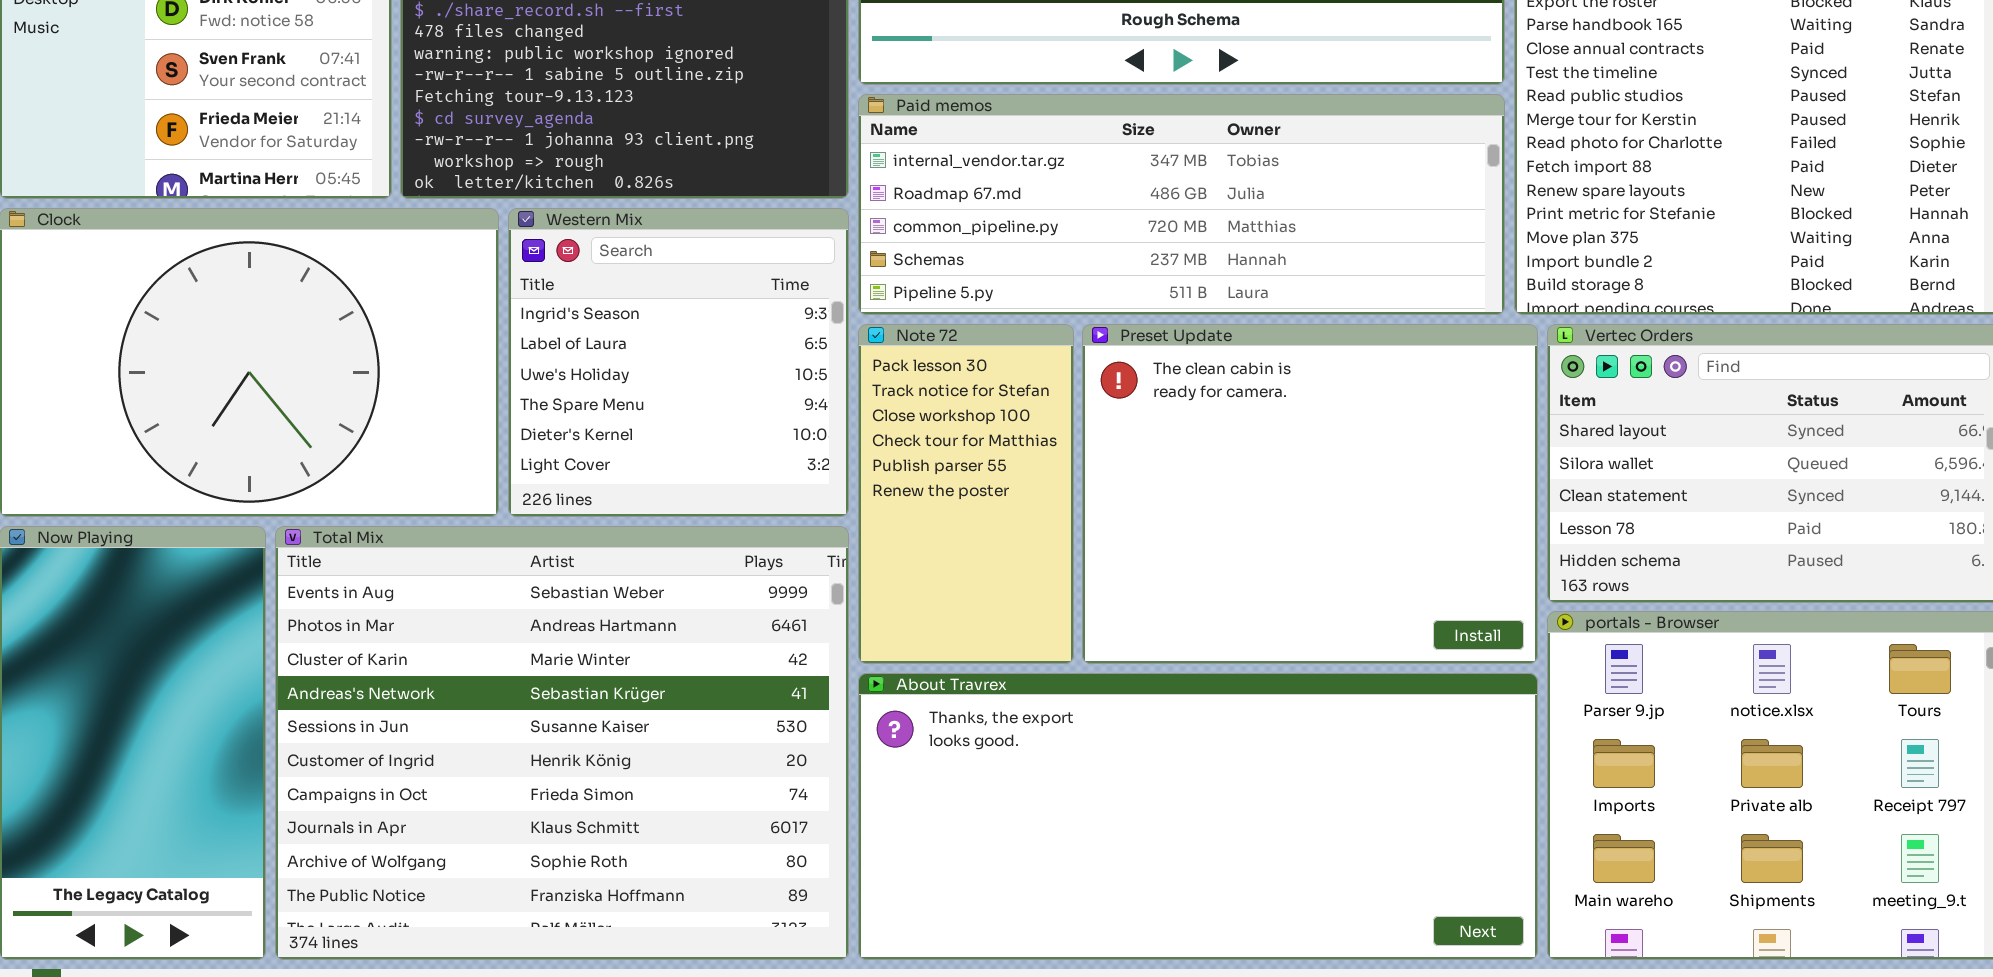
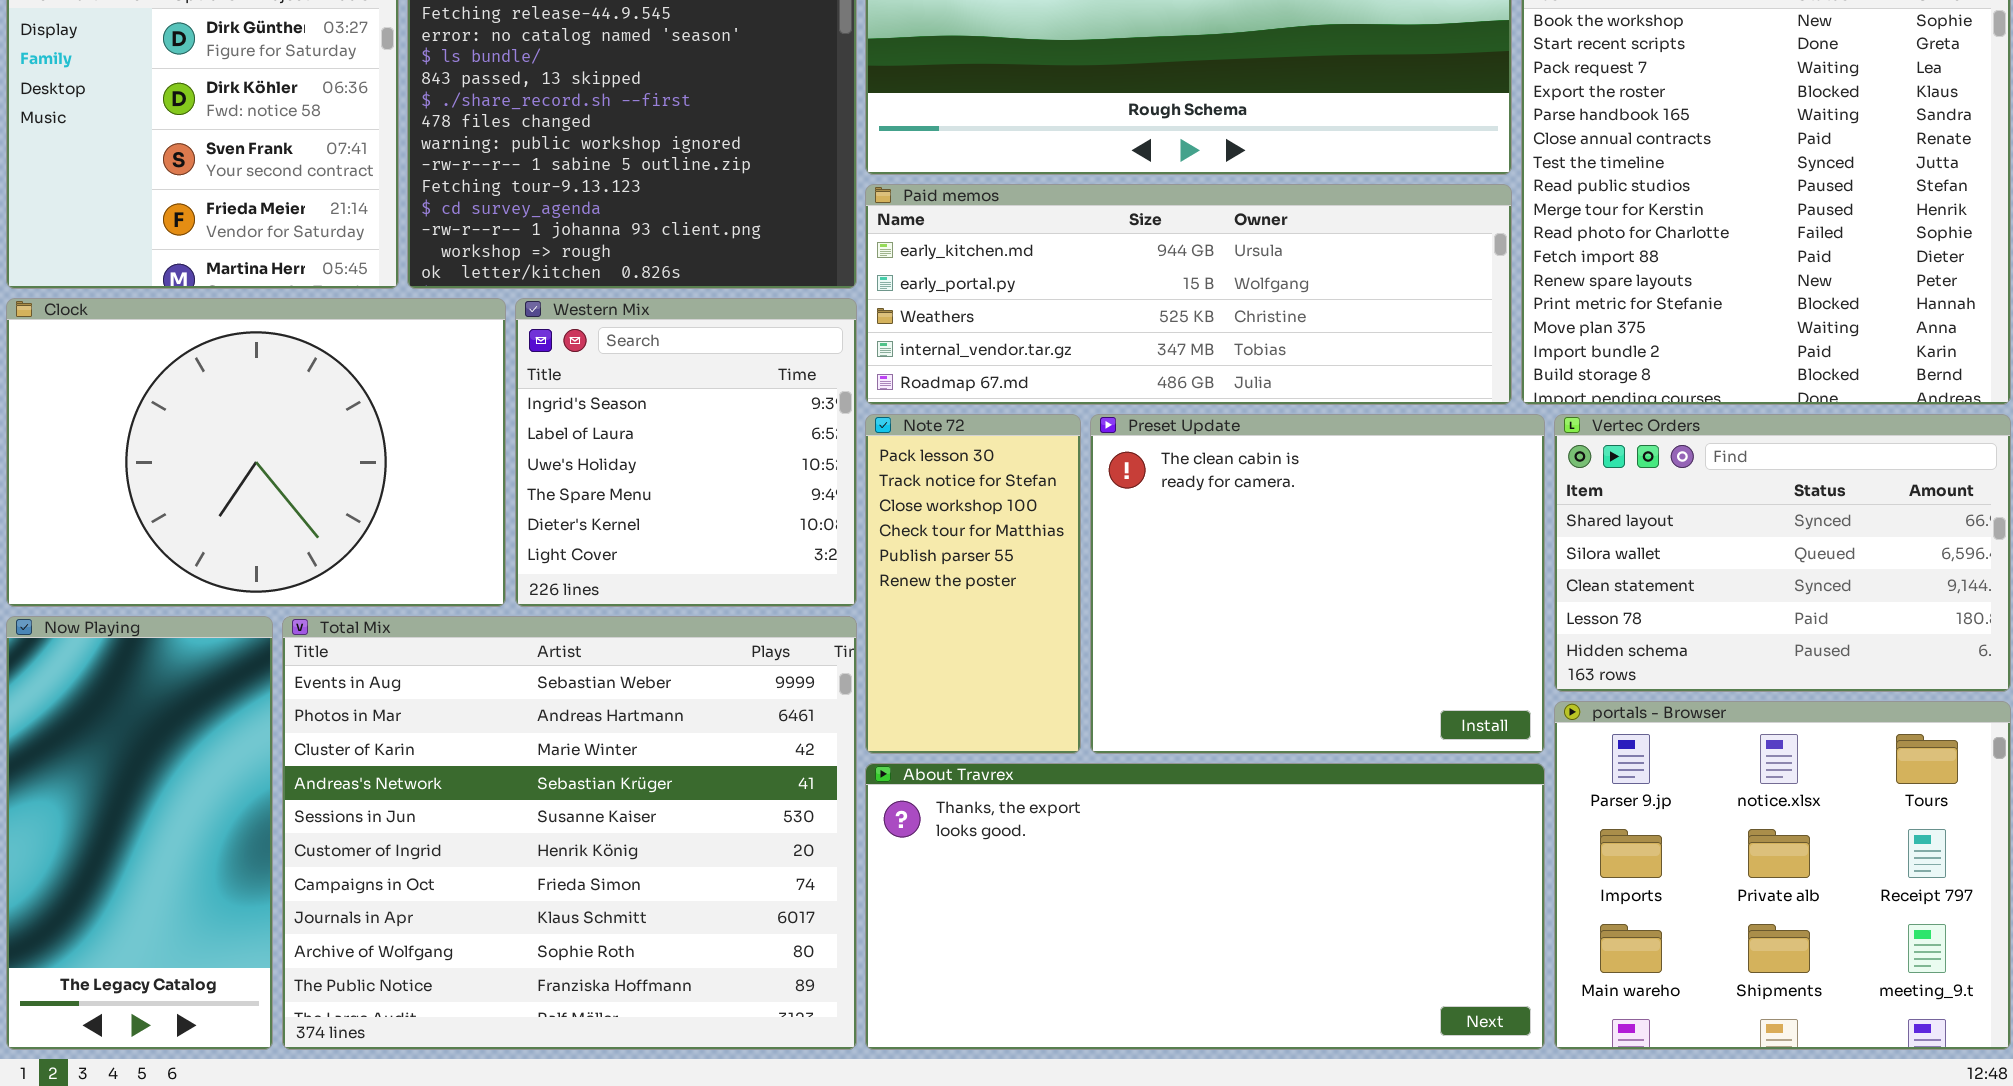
Paid memos: [858,94,1505,315] -> [865,184,1512,405], scrolled up 3 rows

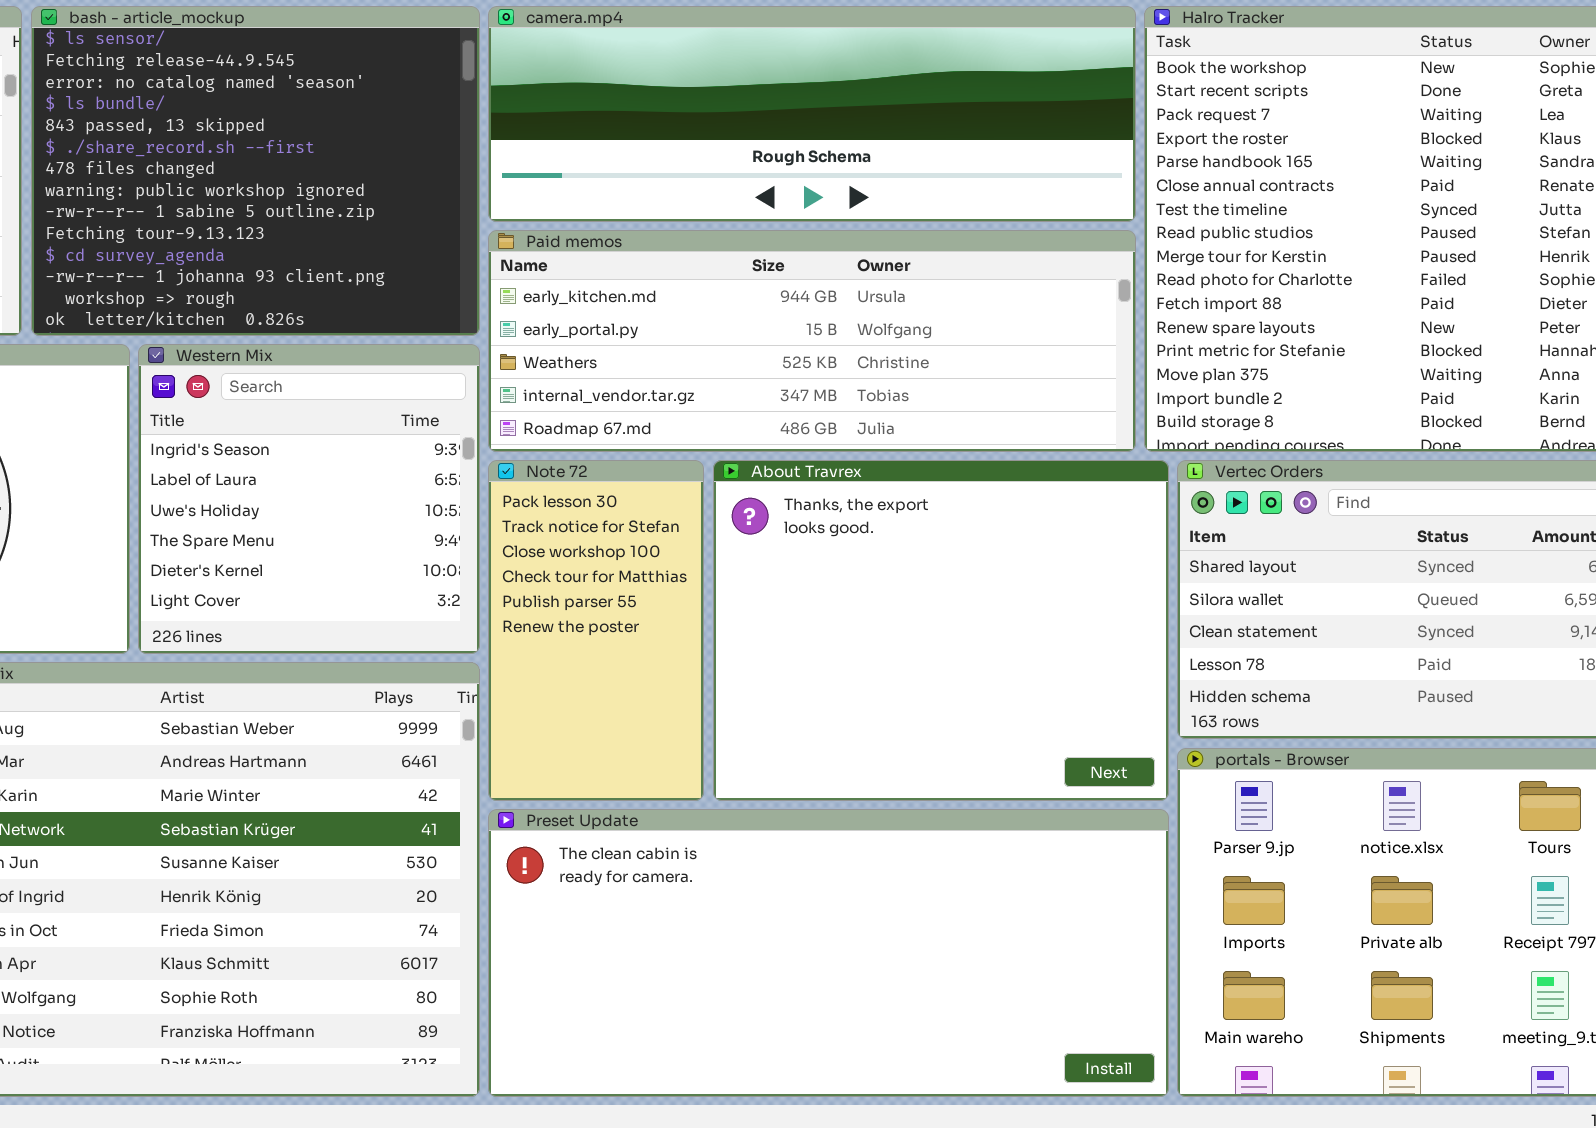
Preset Update: [1090,414,1545,754] -> [488,809,1169,1097], moved, resized
About Travrex: [865,763,1545,1050] -> [713,460,1169,801], moved, resized

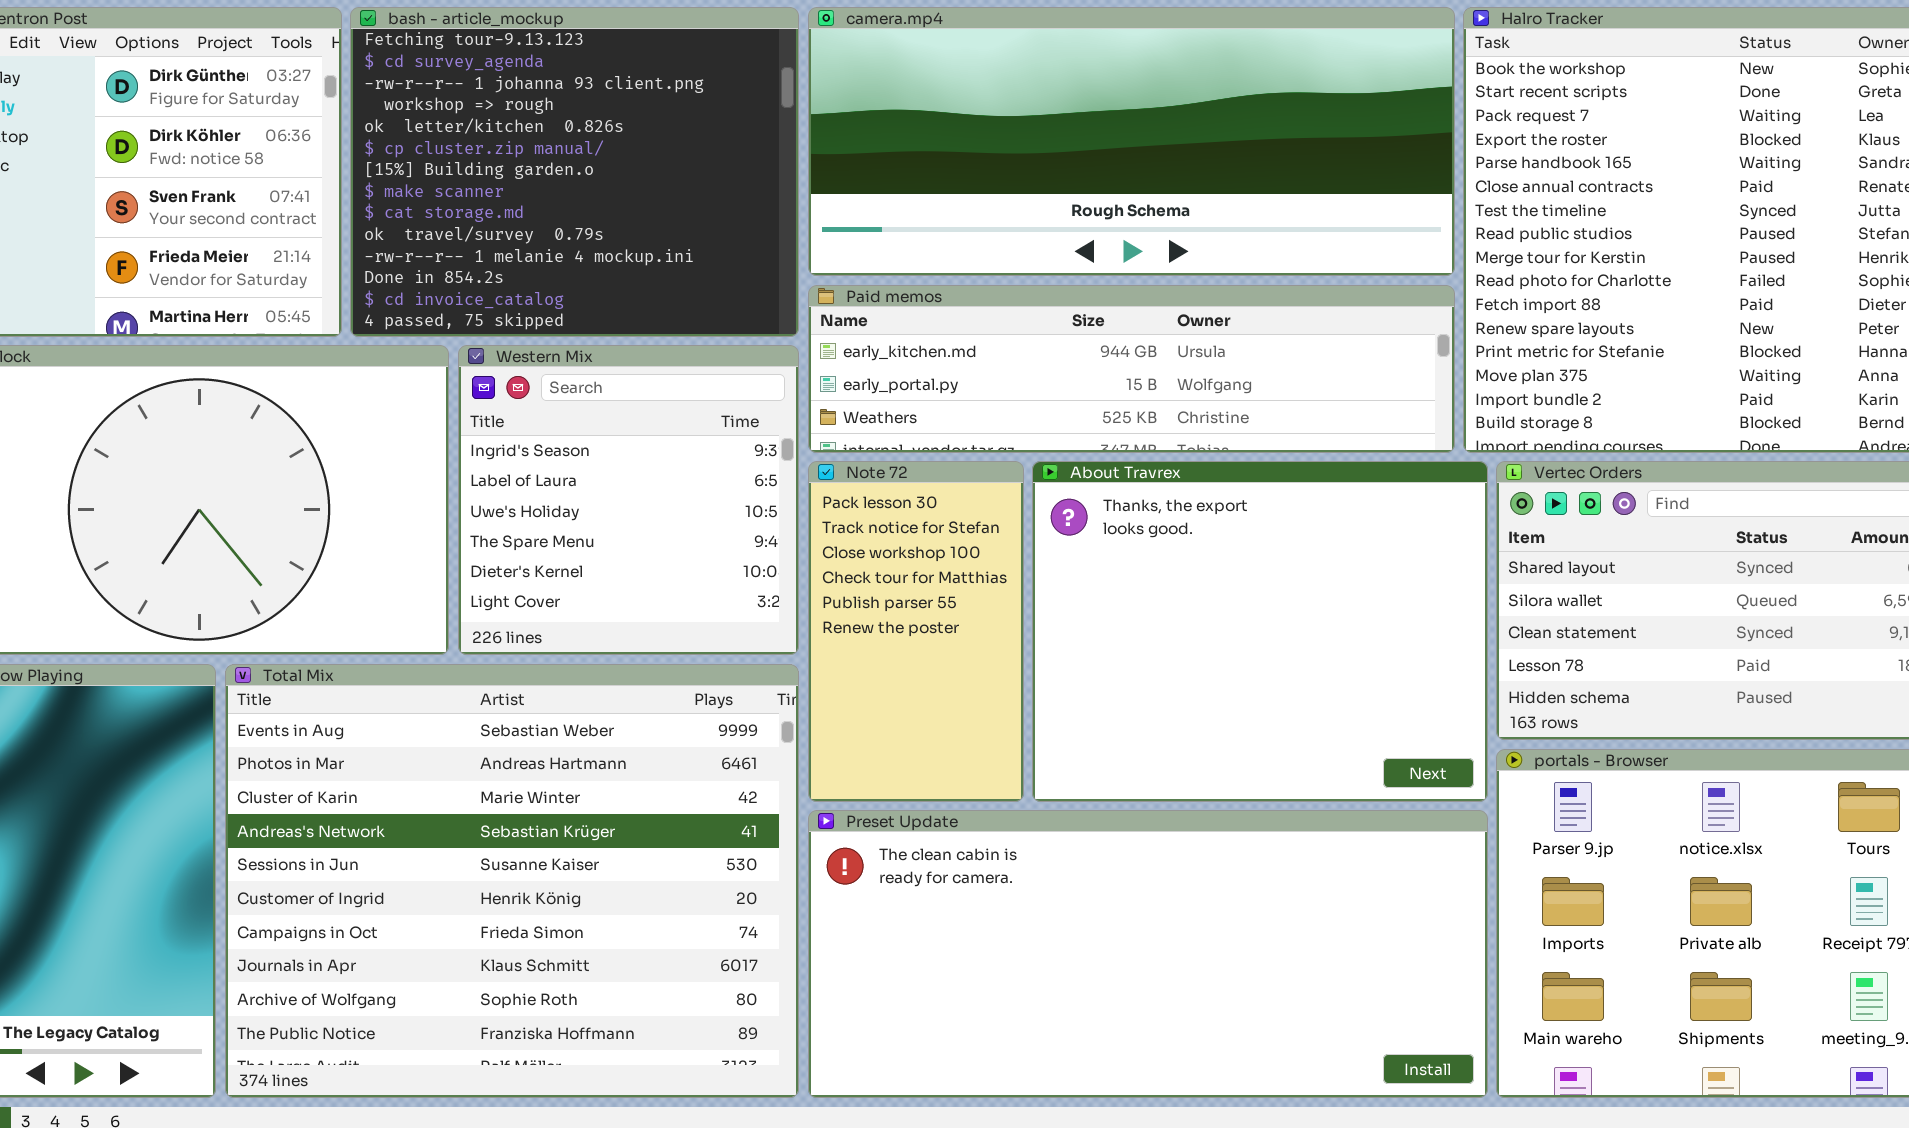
bash - article_mockup: [31,6,480,336] -> [350,7,799,337], scrolled down 9 rows
camera.mp4: [488,6,1136,222] -> [808,7,1455,276], resized
Paid memos: [488,230,1136,452] -> [808,285,1455,453], resized

